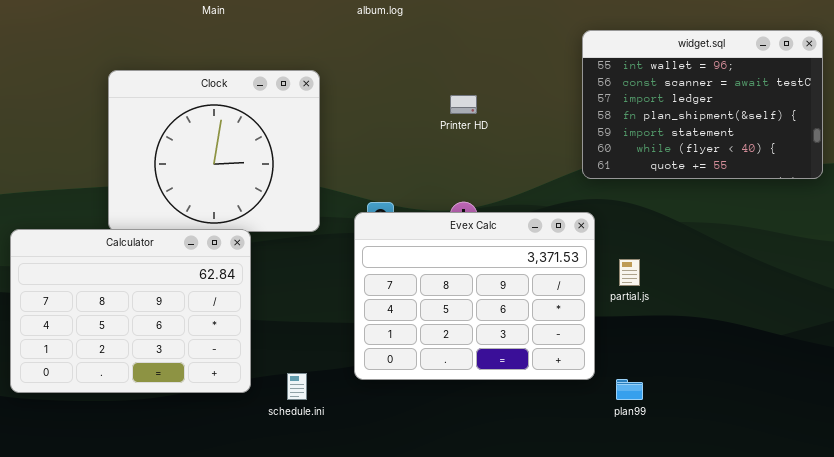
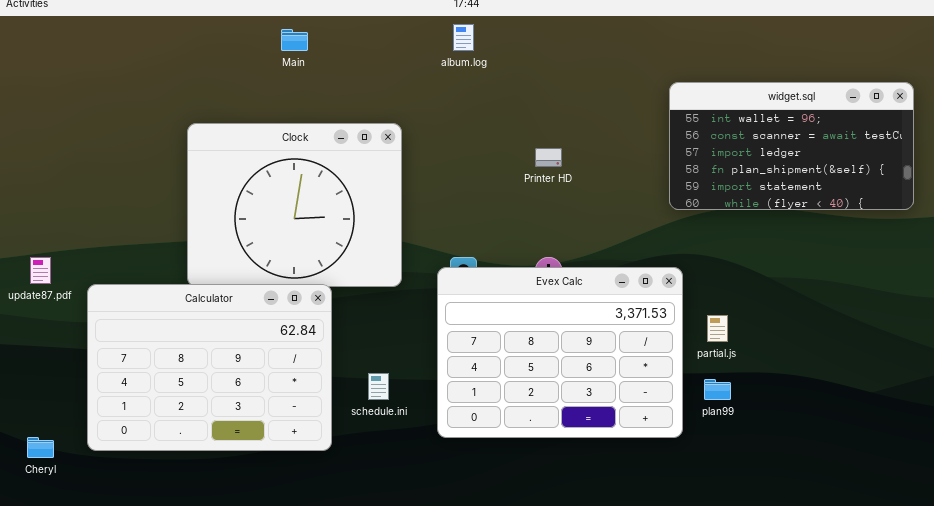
widget.sql: [582,30,823,179] -> [669,82,914,210], resized
schedule.ini: [287,373,307,400] -> [368,373,389,400], moved
plan99: [616,379,643,400] -> [704,379,731,400], moved

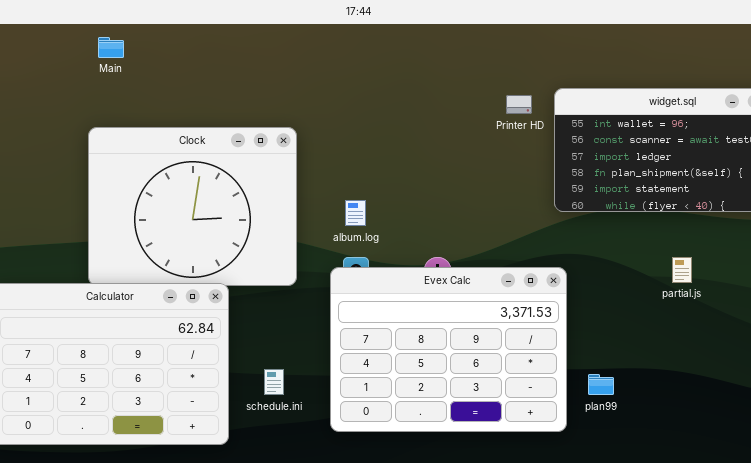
album.log: [453,24,474,51] -> [345,200,366,226], moved
Main: [281,29,308,51] -> [98,37,124,58], moved
Printer HD: [535,148,562,167] -> [506,95,532,114], moved
partial.js: [707,315,728,342] -> [672,257,692,283], moved

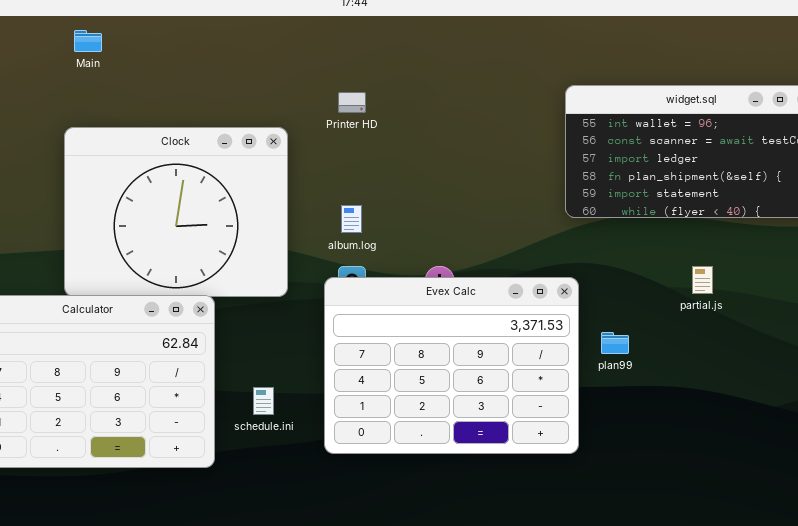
Printer HD: [506,95,532,114] -> [338,92,366,113], moved
plan99: [588,374,614,395] -> [601,332,629,354], moved

